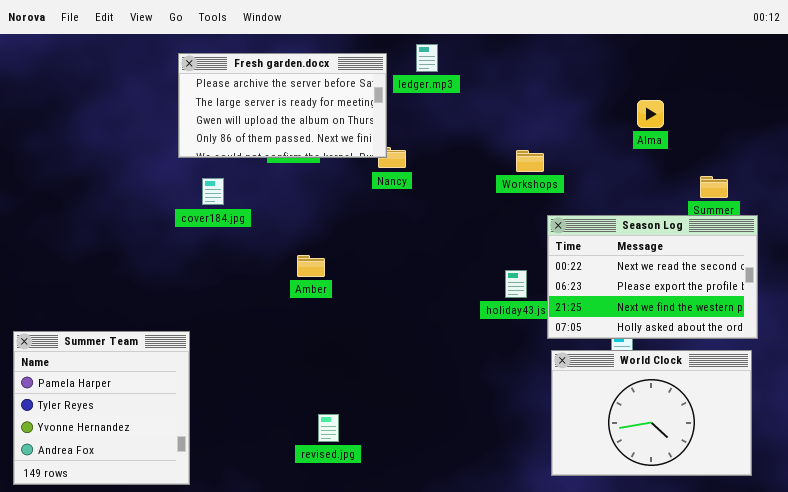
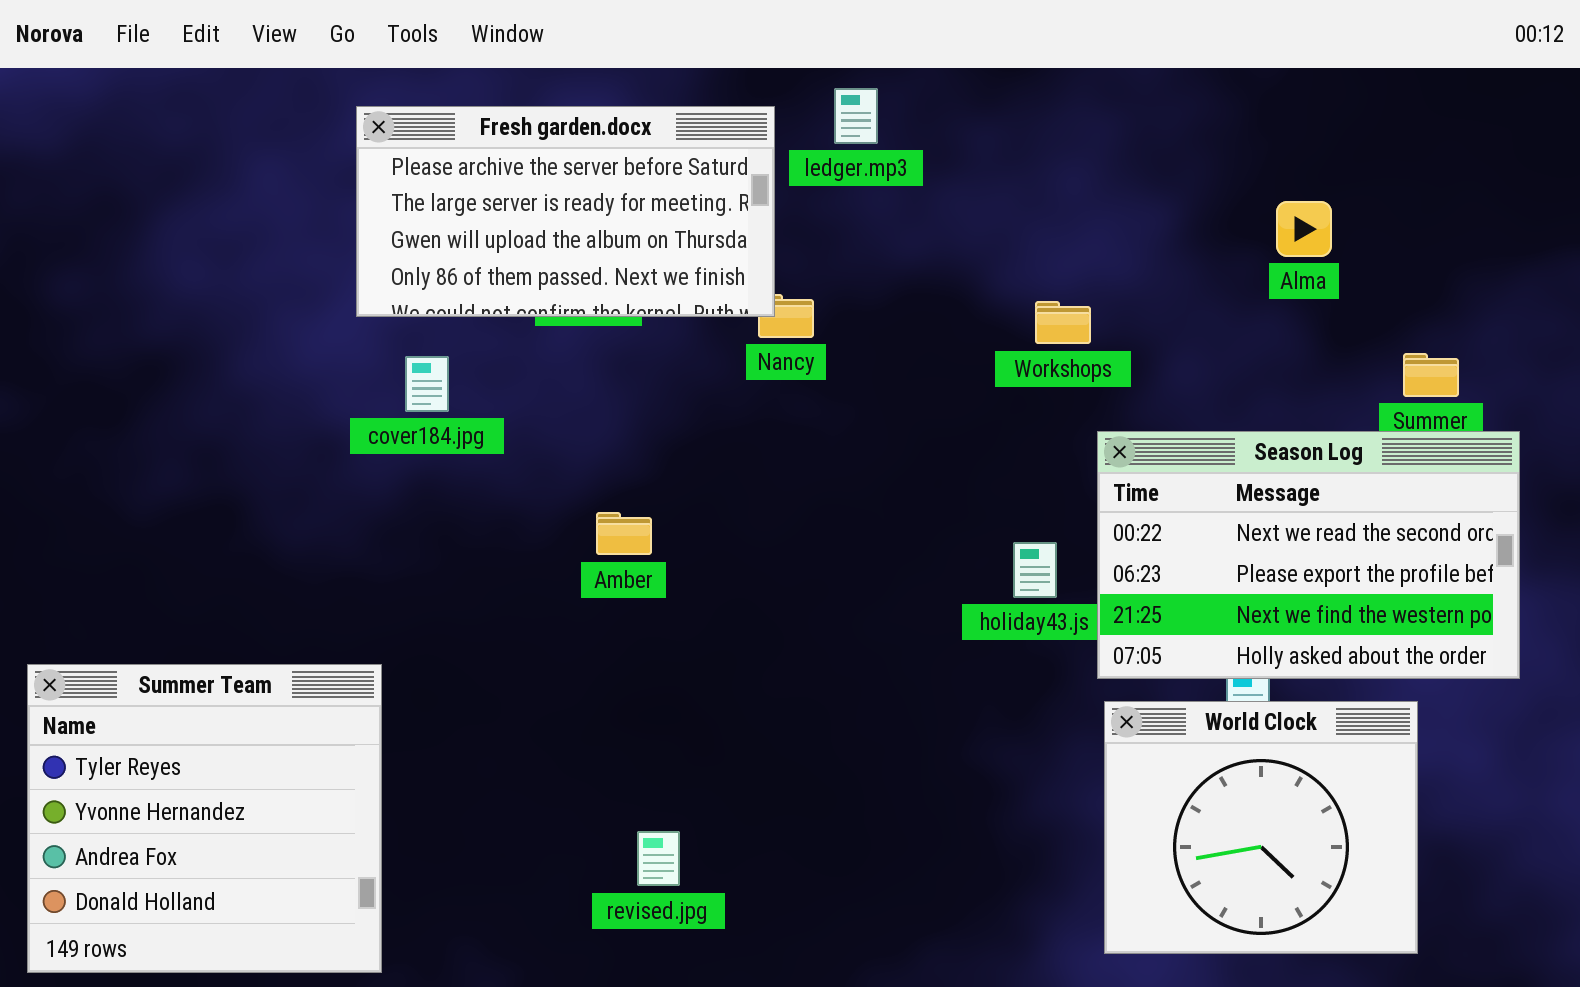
Summer Team: [13,331,190,485] -> [27,664,382,973], scrolled down 1 row
World Clock: [551,350,752,476] -> [1104,701,1418,954], resized

